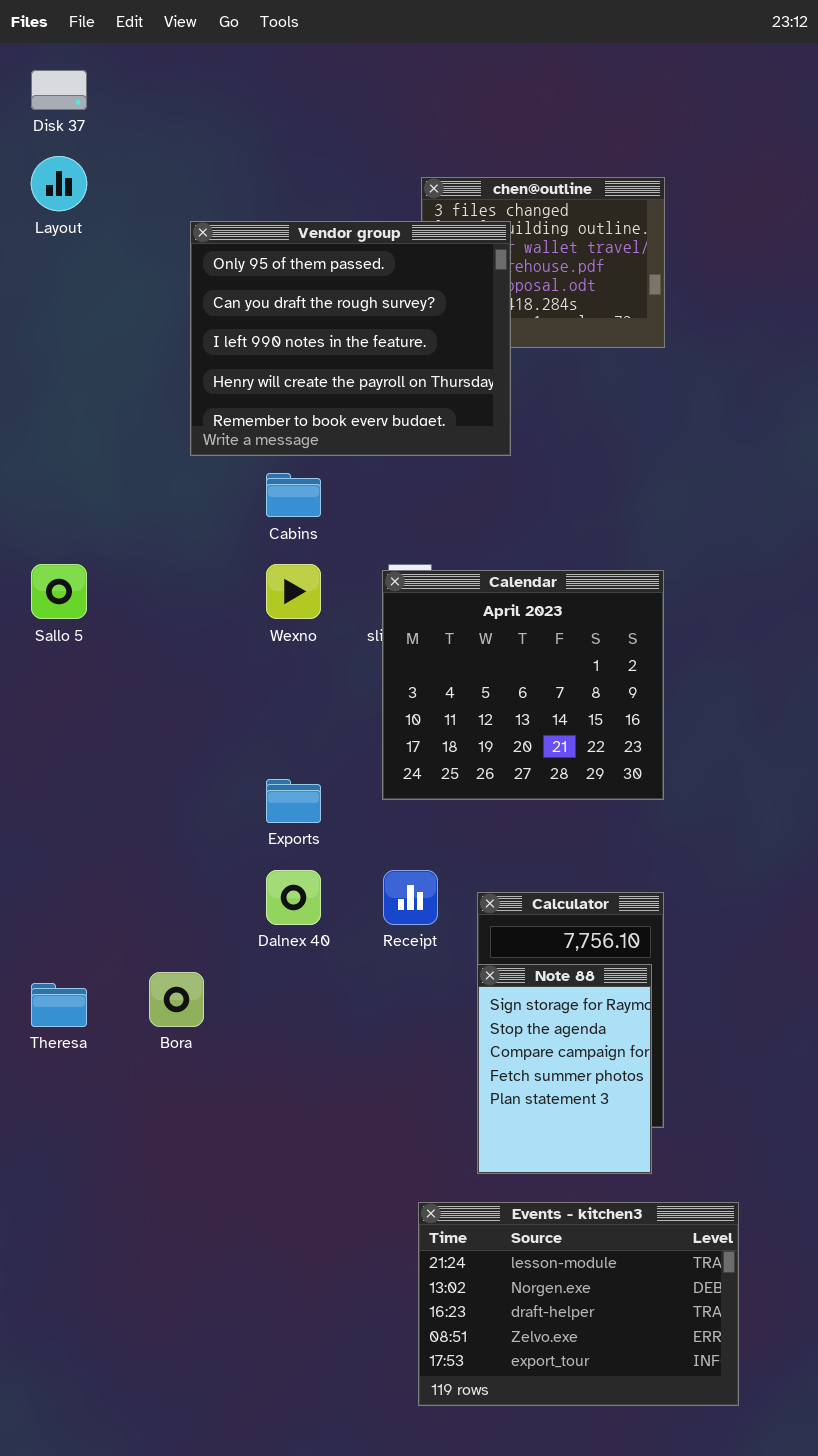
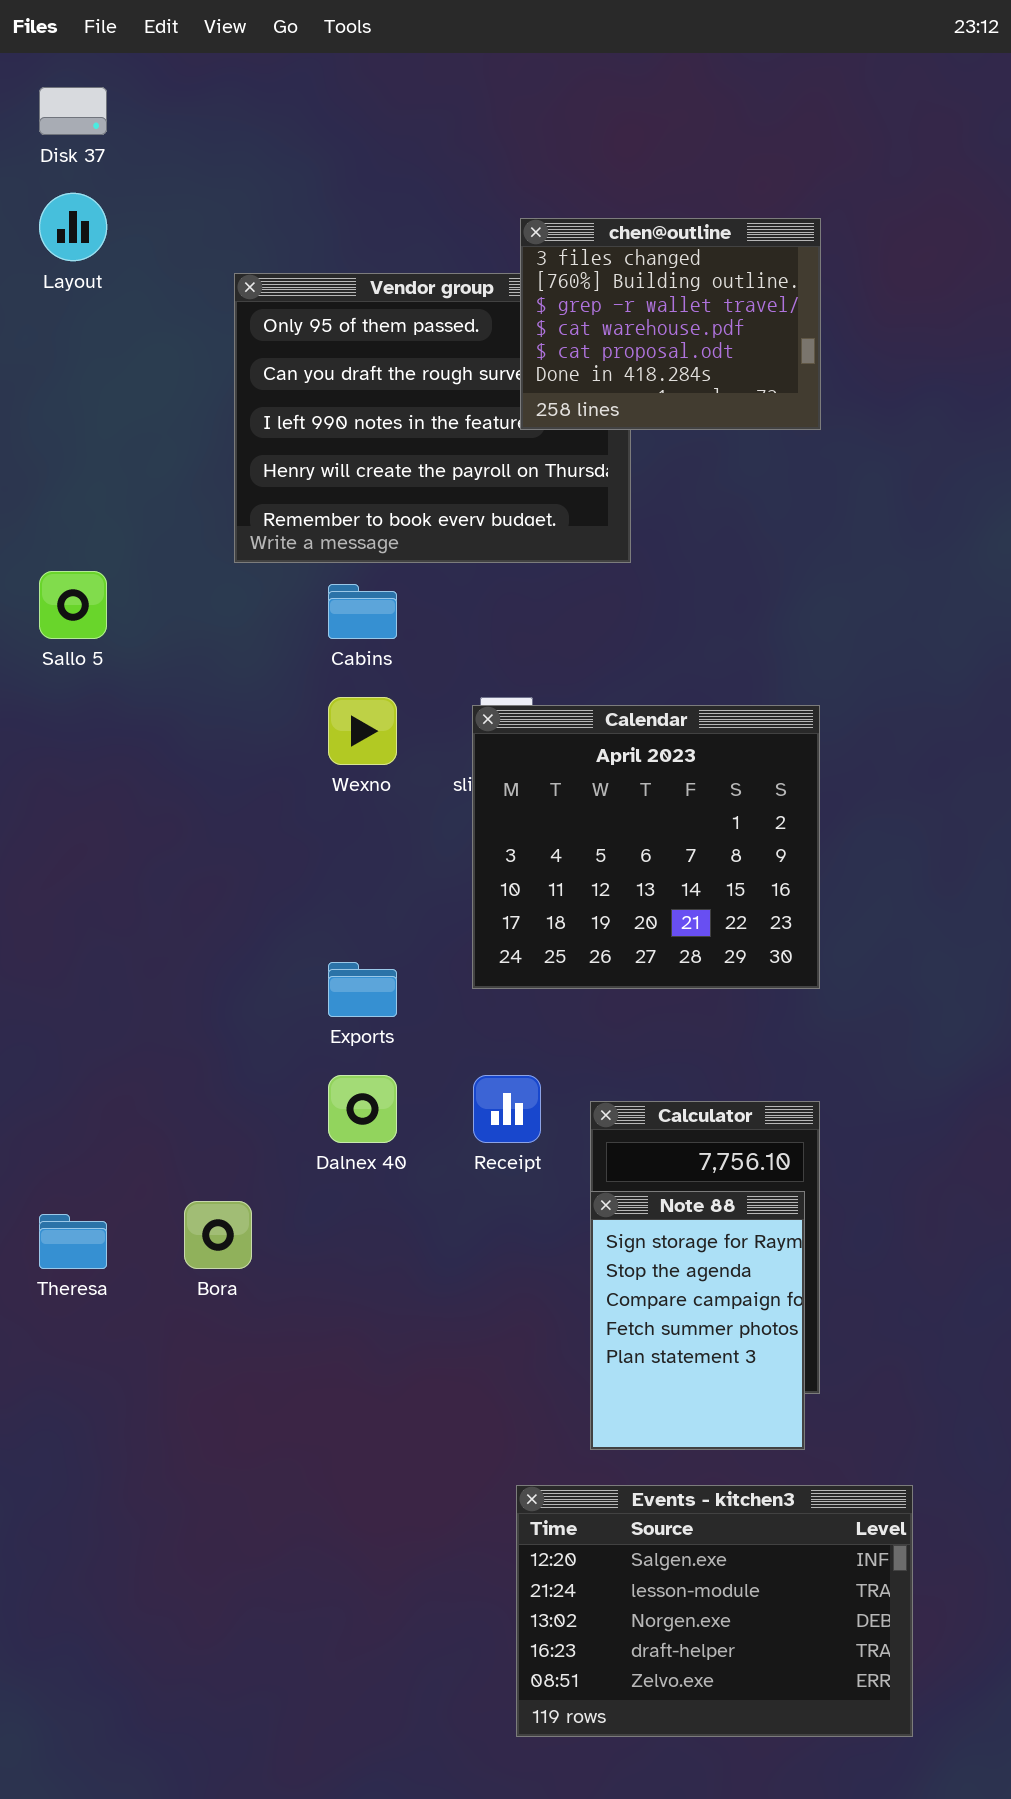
chen@outline: [421,177,665,348] -> [520,218,821,430], raised
Sallo 5: [31,564,87,619] -> [39,571,107,639], moved
Events - kitchen3: [418,1202,739,1406] -> [516,1485,913,1737], scrolled up 1 row

